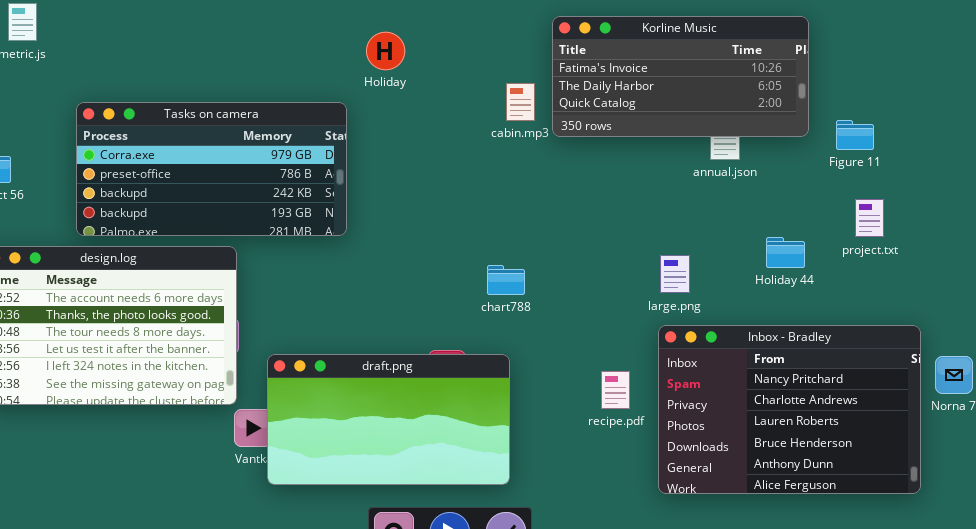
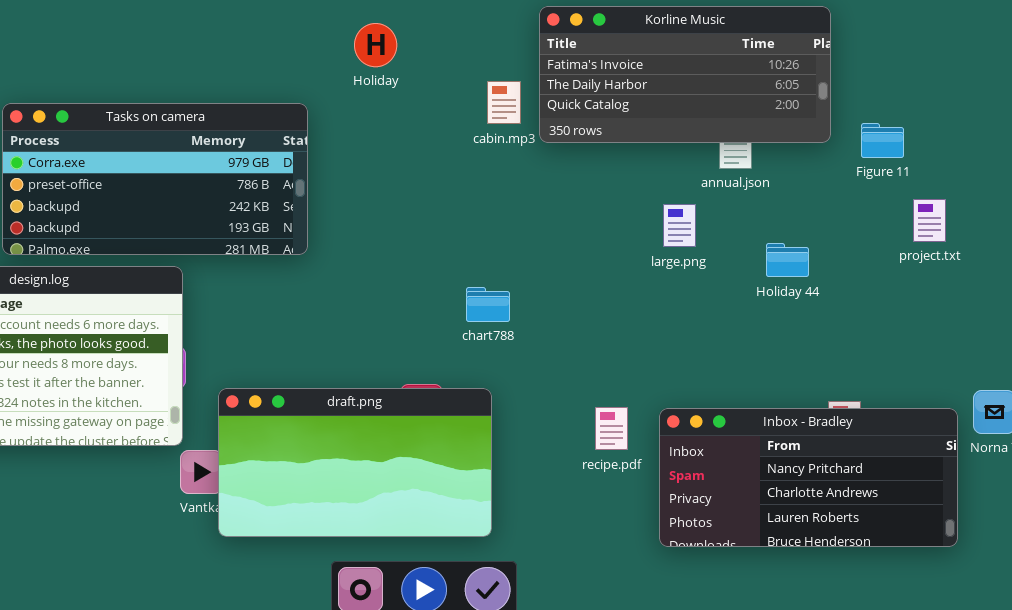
Holiday: [366,32,405,70] -> [354,23,397,67], moved
project.txt: [855,199,884,237] -> [913,199,946,242], moved
Holiday 44: [766,237,805,268] -> [766,243,809,277], moved
large.png: [660,255,690,293] -> [663,204,696,247], moved
Inbox - Bradley: [658,325,921,494] -> [659,408,958,547], resized

